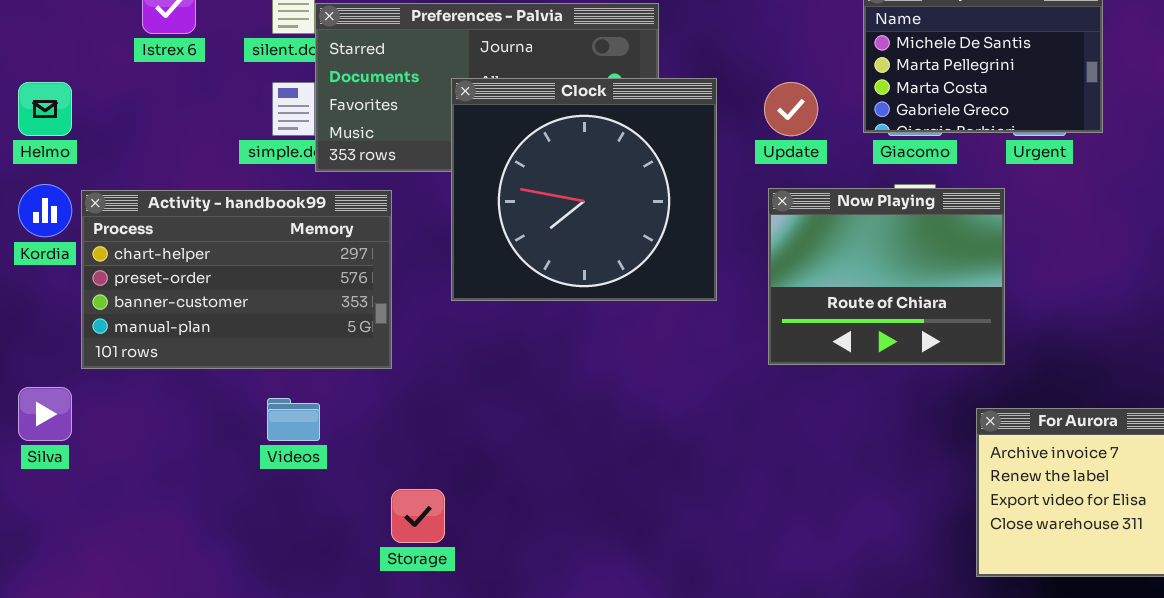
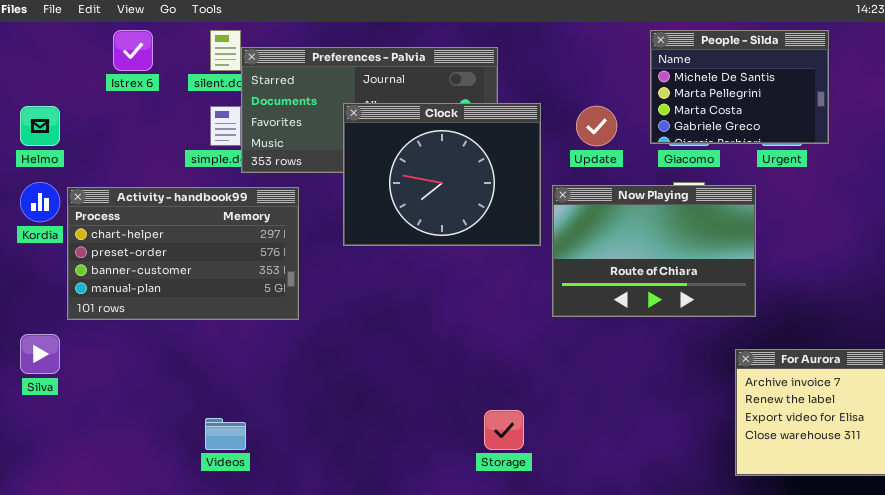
Clock: [451,78,717,301] -> [343,103,541,246], resized
Now Playing: [768,188,1005,365] -> [552,185,756,317], resized
Videos: [267,398,320,441] -> [205,418,246,450], moved
Storage: [391,489,445,543] -> [484,410,524,450], moved

